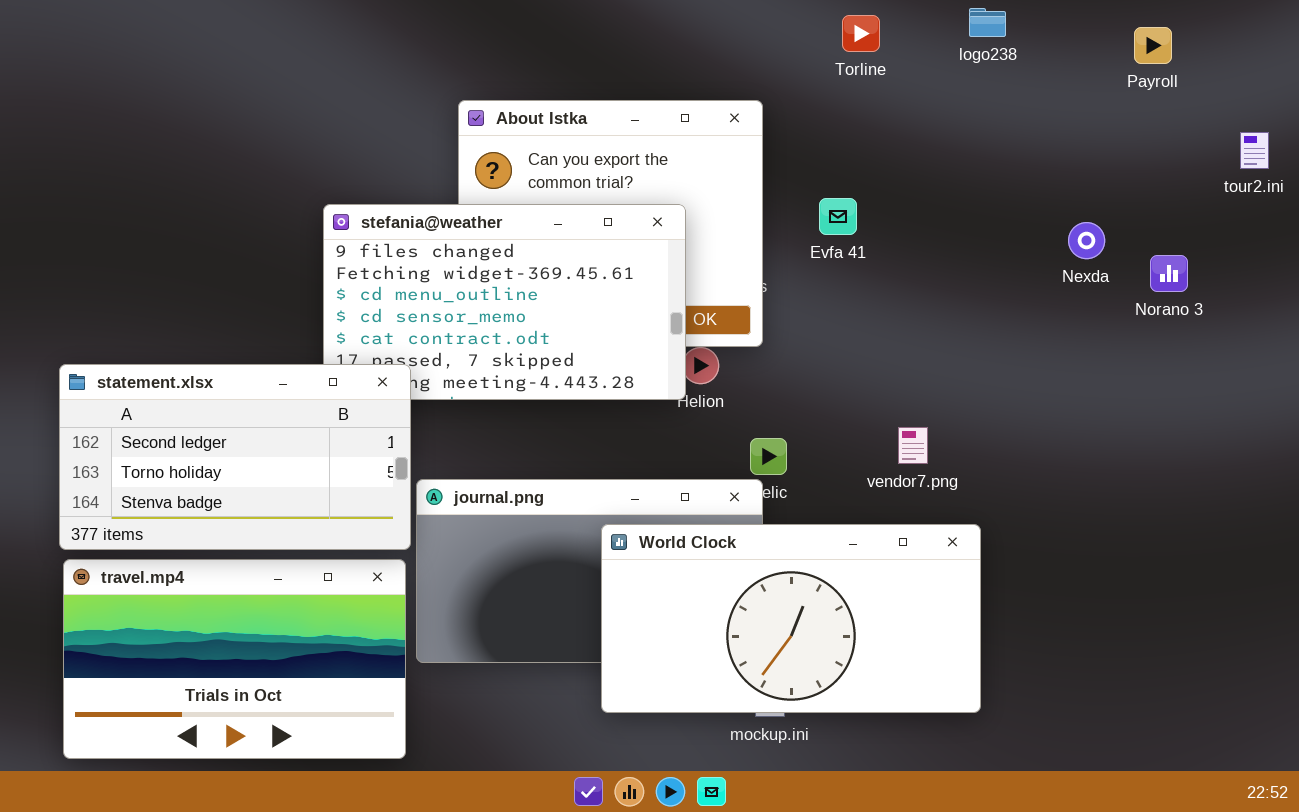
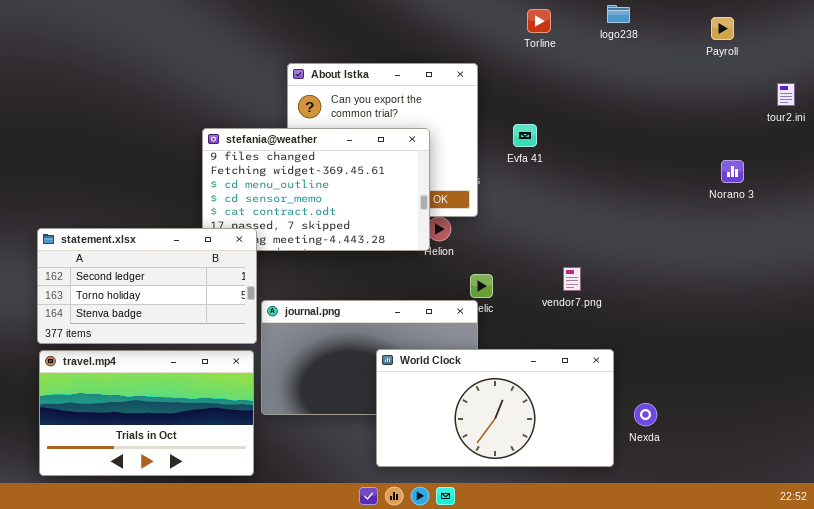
Nexda: [1068,222,1105,259] -> [634,403,657,426], moved
World Clock: [601,524,981,713] -> [376,349,614,467], moved

